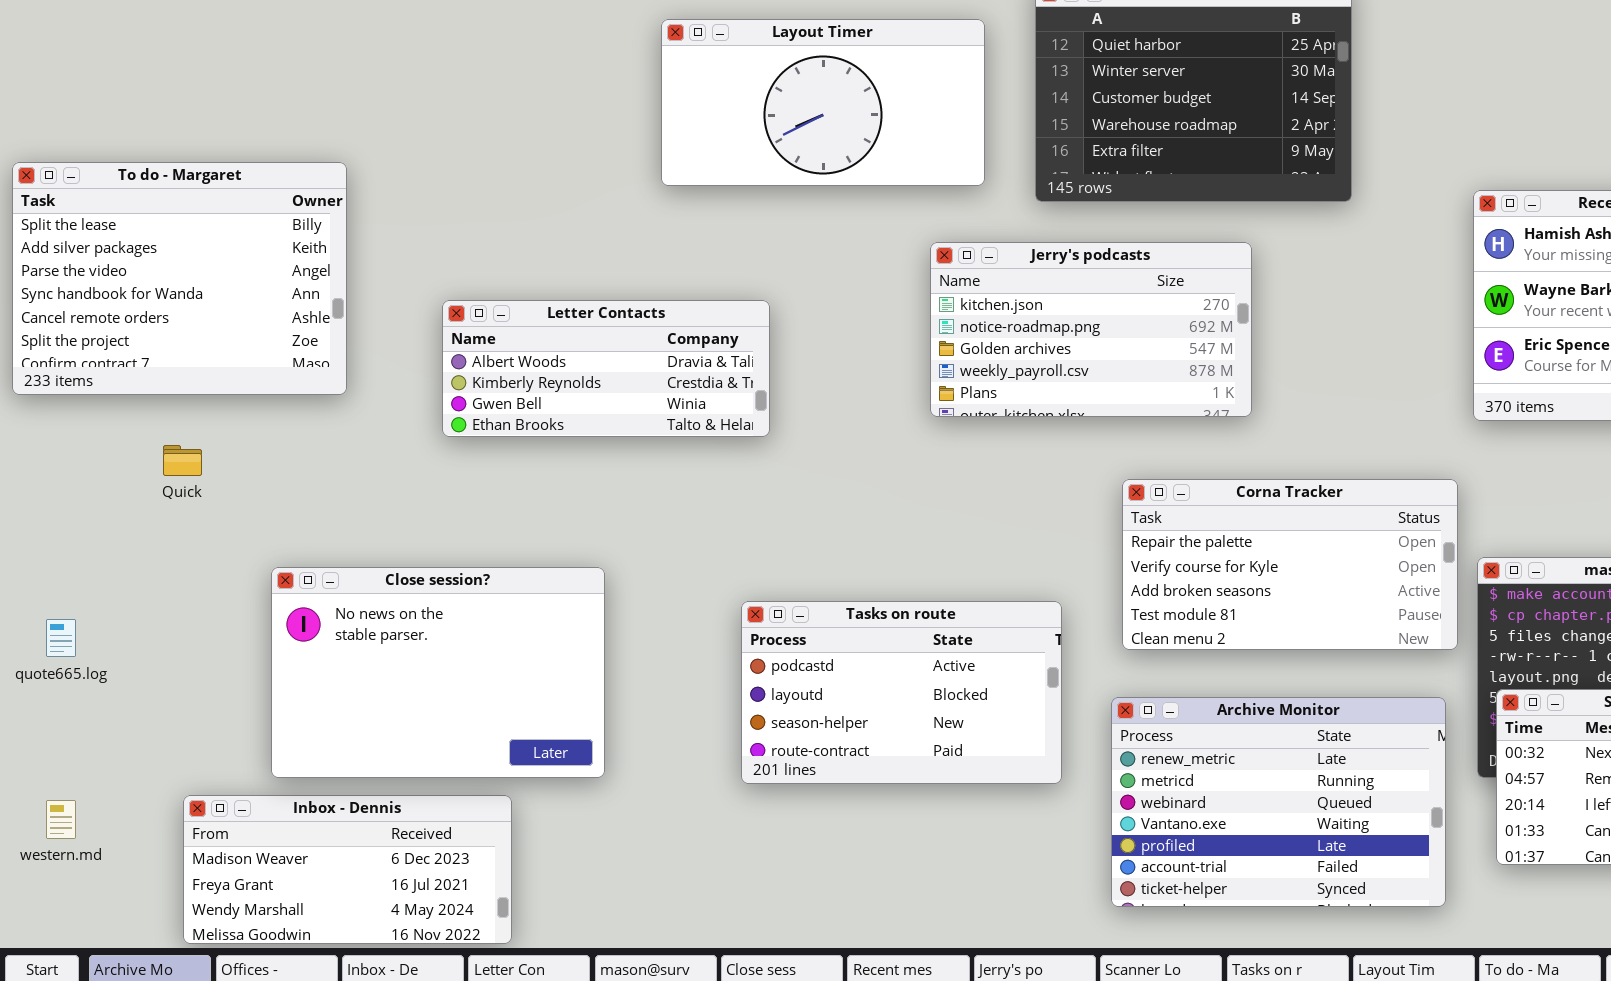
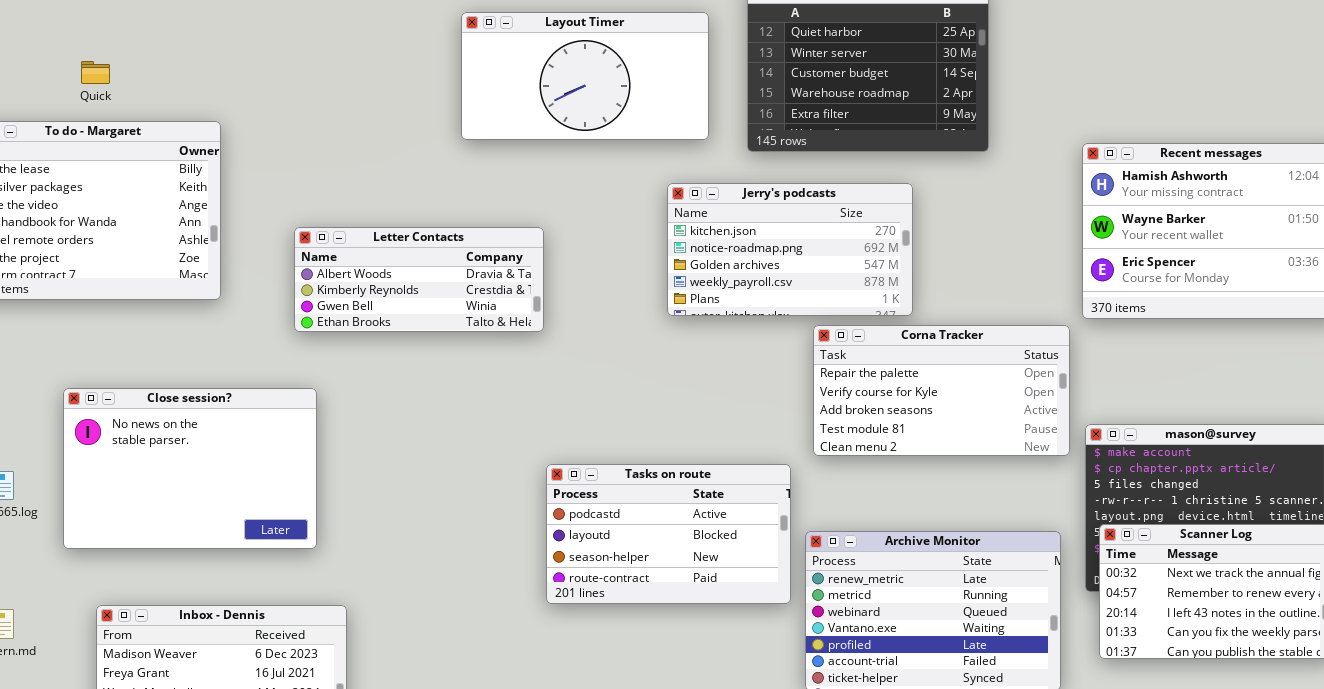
Quick: [163,445,202,476] -> [81,61,110,84], moved
Corna Tracker: [1122,479,1458,650] -> [813,325,1070,456], moved
Close session?: [271,567,605,778] -> [63,388,317,549], moved
Tasks on route: [741,601,1062,784] -> [546,464,791,604], moved

